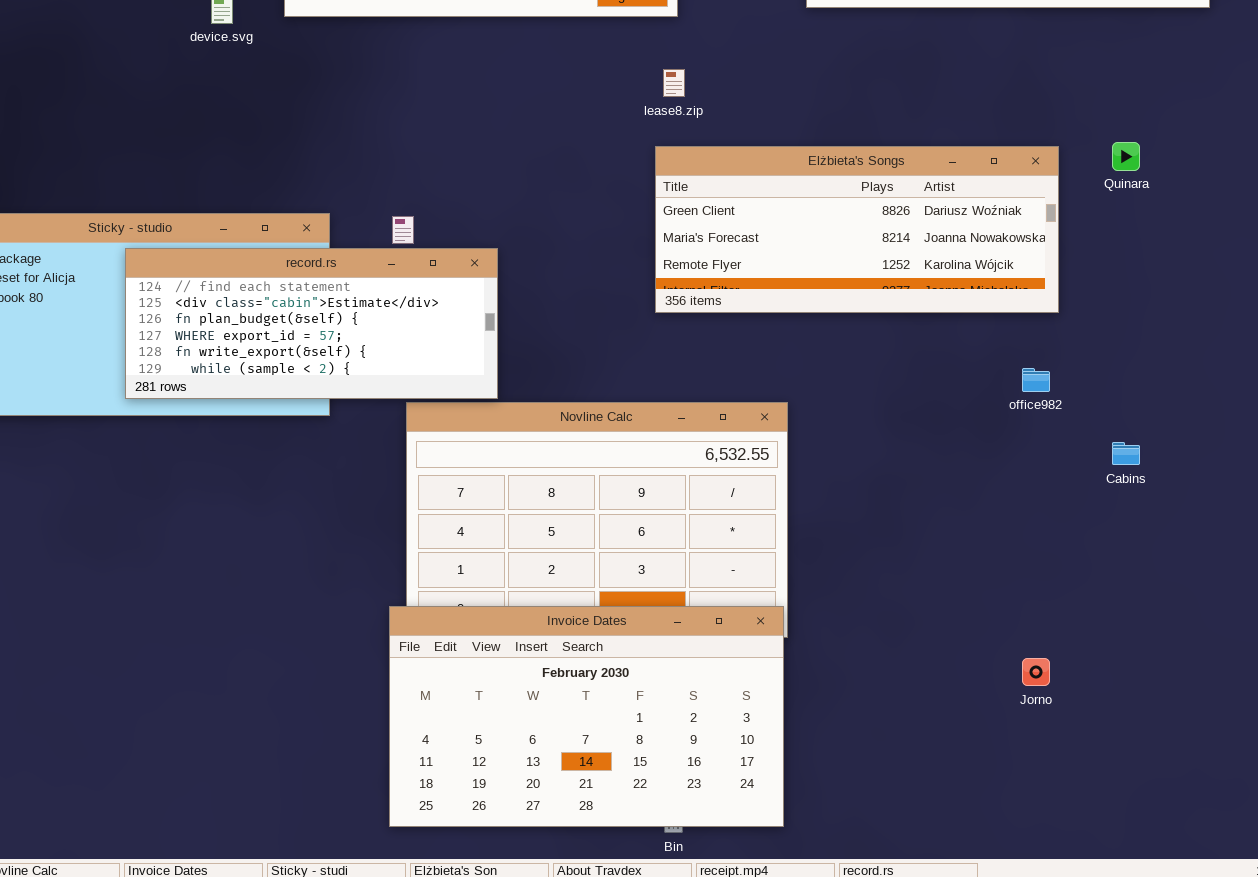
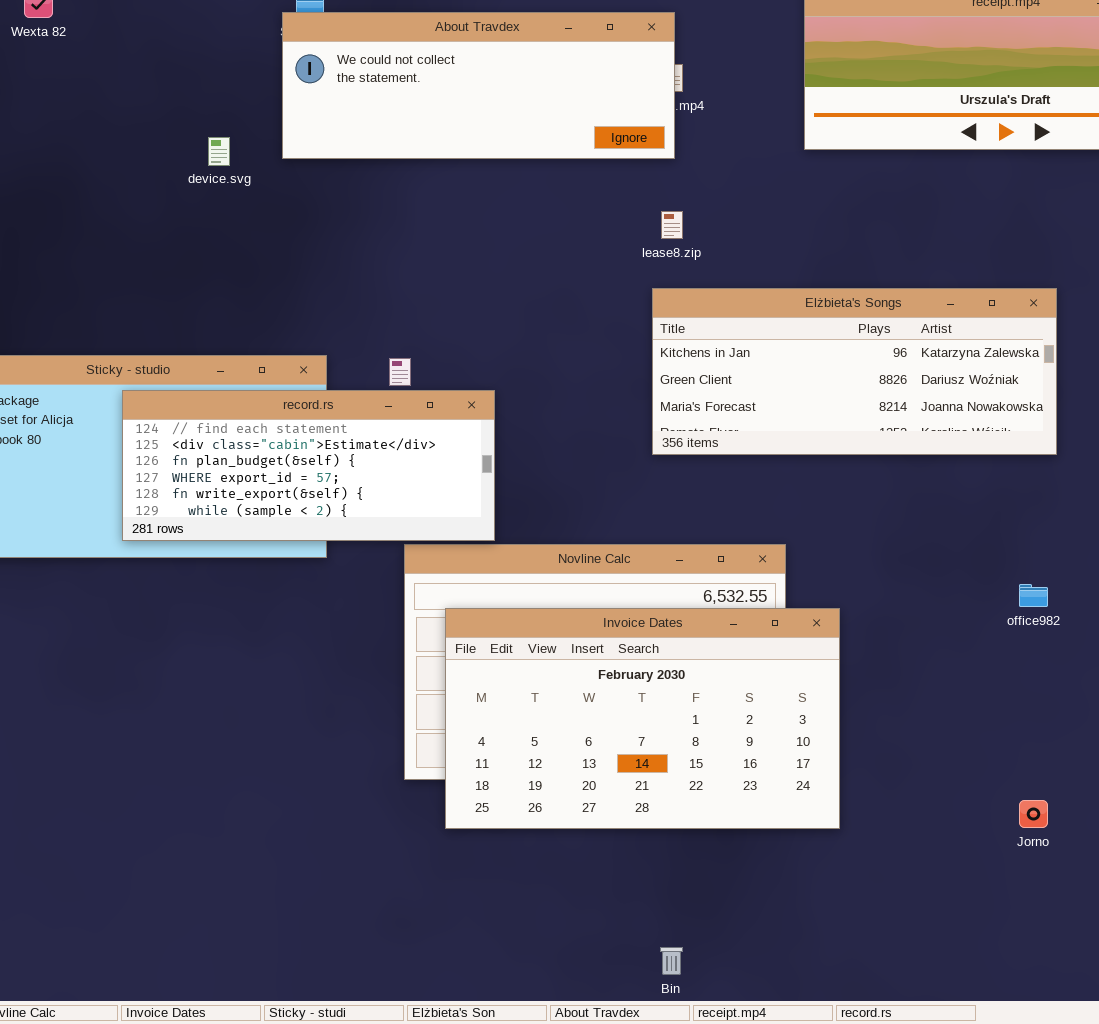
Elżbieta's Songs: [655,146,1059,313] -> [652,288,1057,455], scrolled up 1 row
office982: [1022,368,1050,392] -> [1019,584,1048,607], moved
Invoice Dates: [389,606,784,827] -> [445,608,840,829], moved

